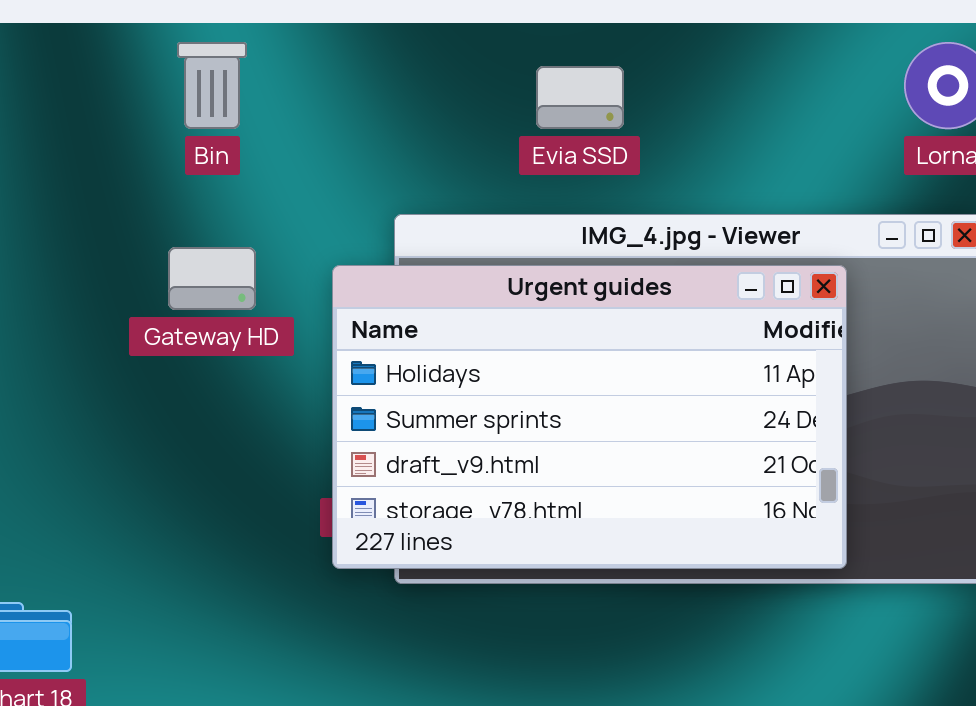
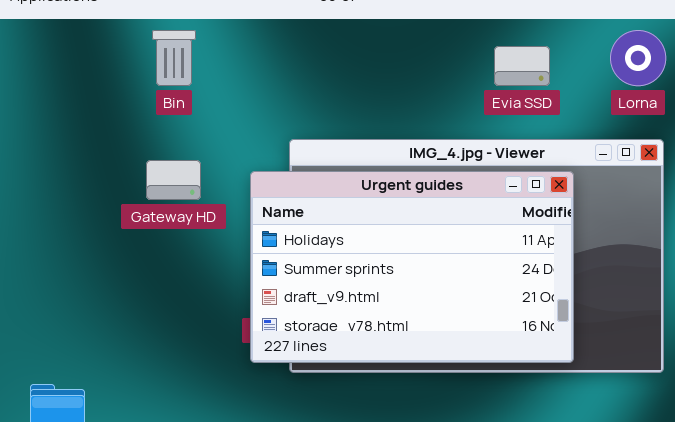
Evia SSD: [536,66,624,129] -> [494,46,550,86], moved

